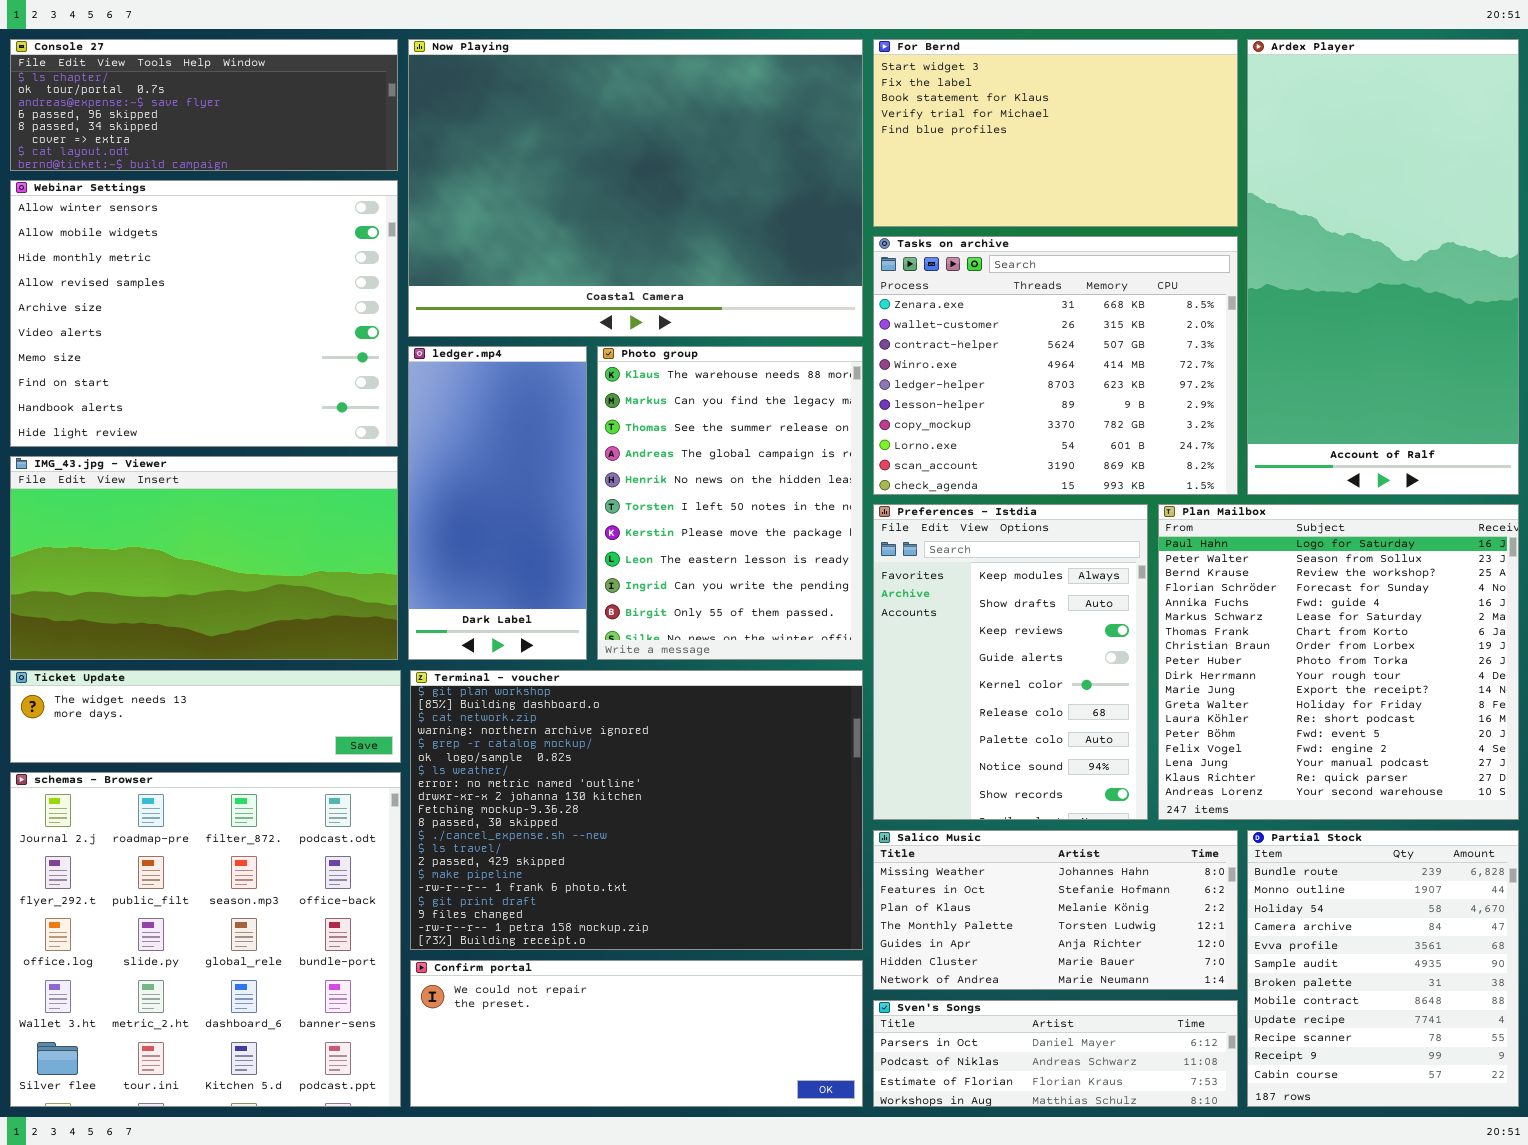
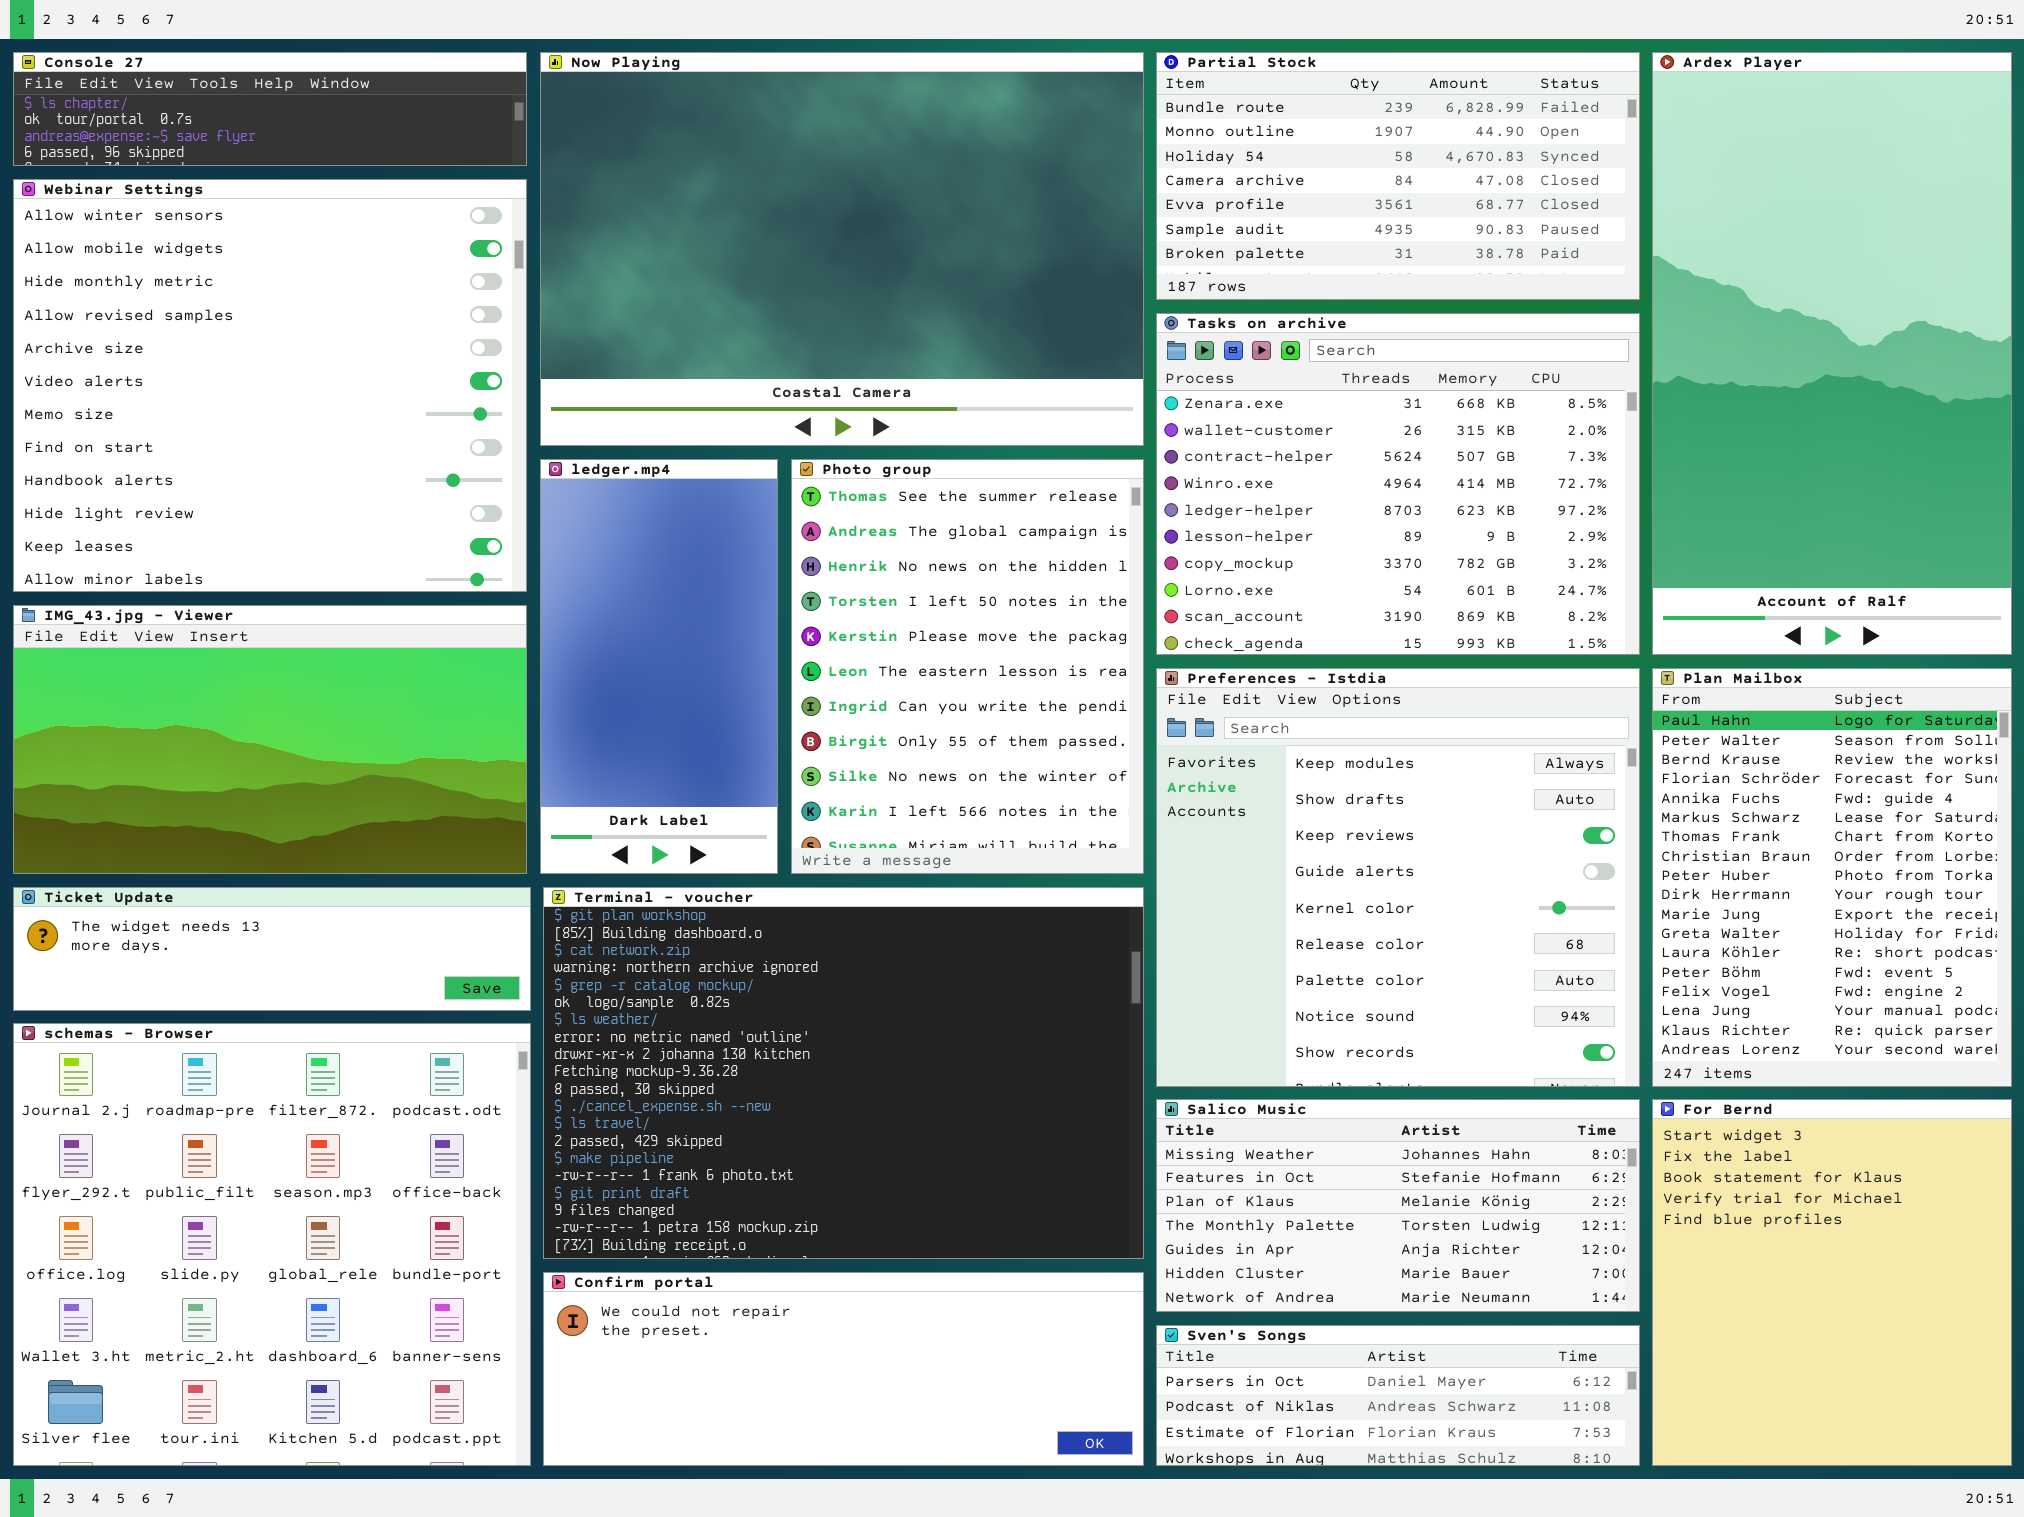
Console 27: [10,39,398,171] -> [13,52,527,166], resized
For Bernd: [873,39,1238,227] -> [1652,1099,2012,1466], moved, resized
Webinar Settings: [10,180,398,447] -> [13,179,527,592], resized
Photo group: [597,346,863,660] -> [791,459,1144,874], scrolled down 2 rows
Preferences - Istdia: [873,504,1148,820] -> [1156,668,1640,1087], resized
Plan Mailbox: [1158,504,1519,820] -> [1652,668,2012,1087], resized
Partial Stock: [1247,830,1519,1107] -> [1156,52,1640,300], moved, resized

